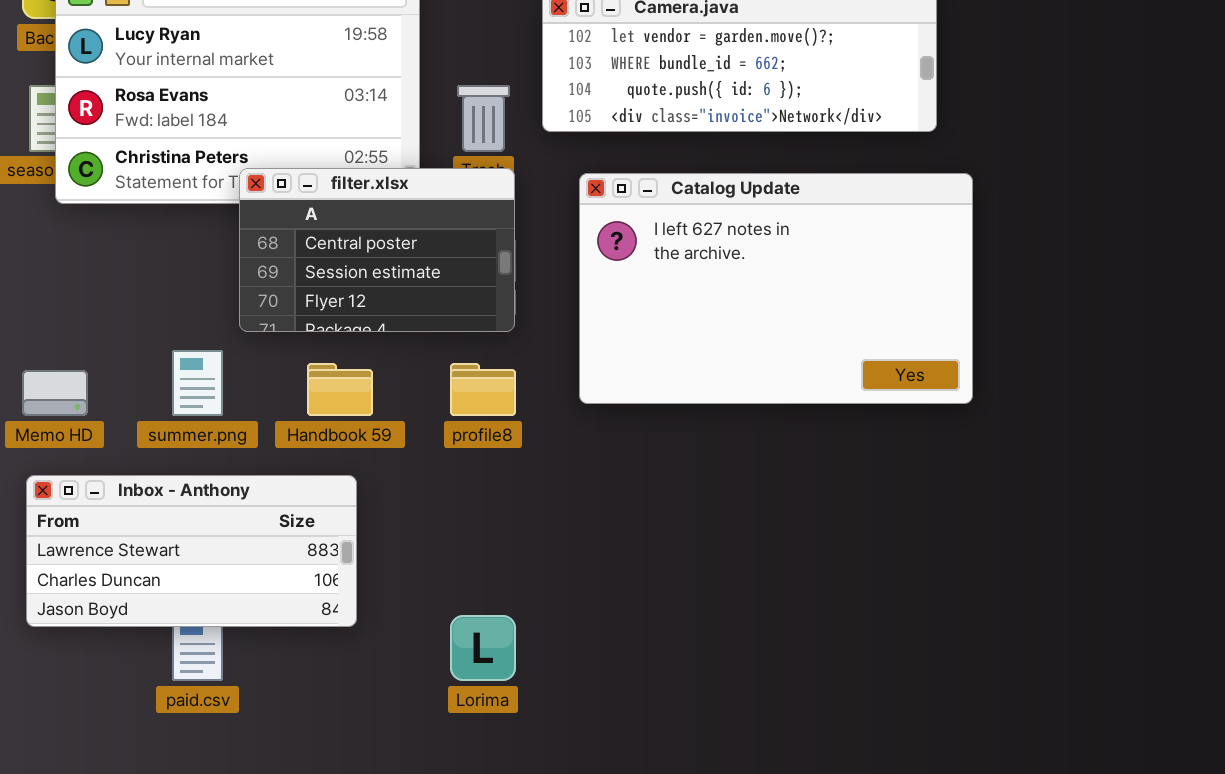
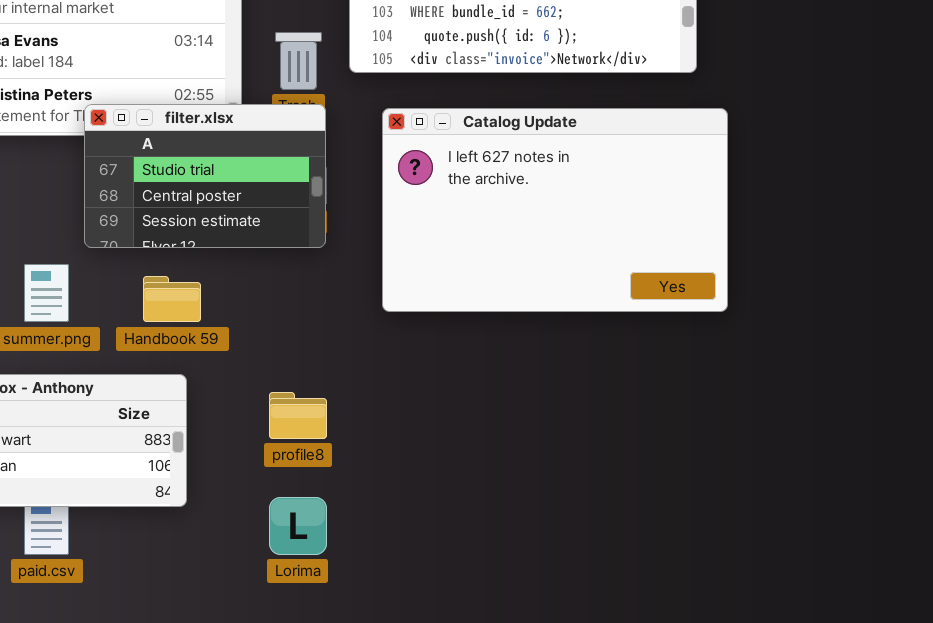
filter.xlsx: [239,168,515,332] -> [84,104,326,248], scrolled up 1 row
profile8: [450,363,516,416] -> [269,392,327,439], moved

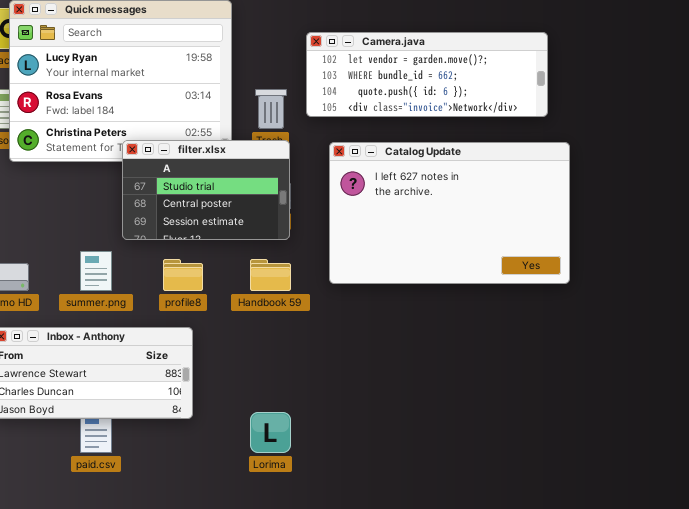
Handbook 59: [143,276,201,322] -> [250,259,291,291], moved
profile8: [269,392,327,439] -> [163,259,203,291], moved

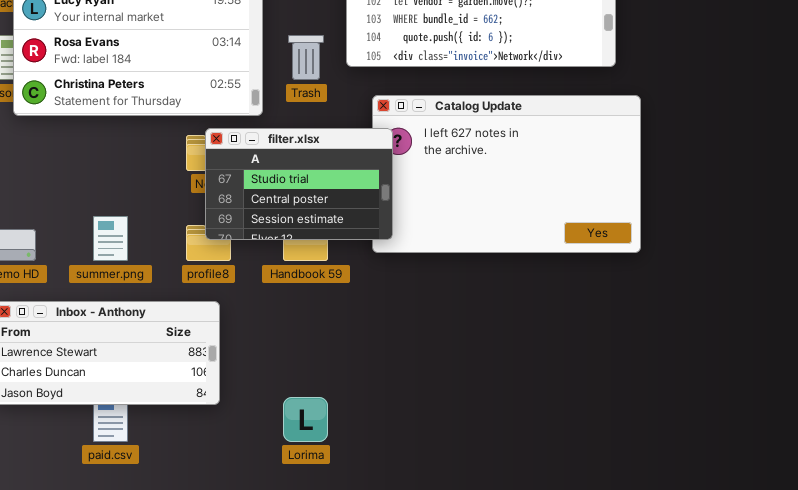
filter.xlsx: [122,140,290,240] -> [205,128,393,240], moved

